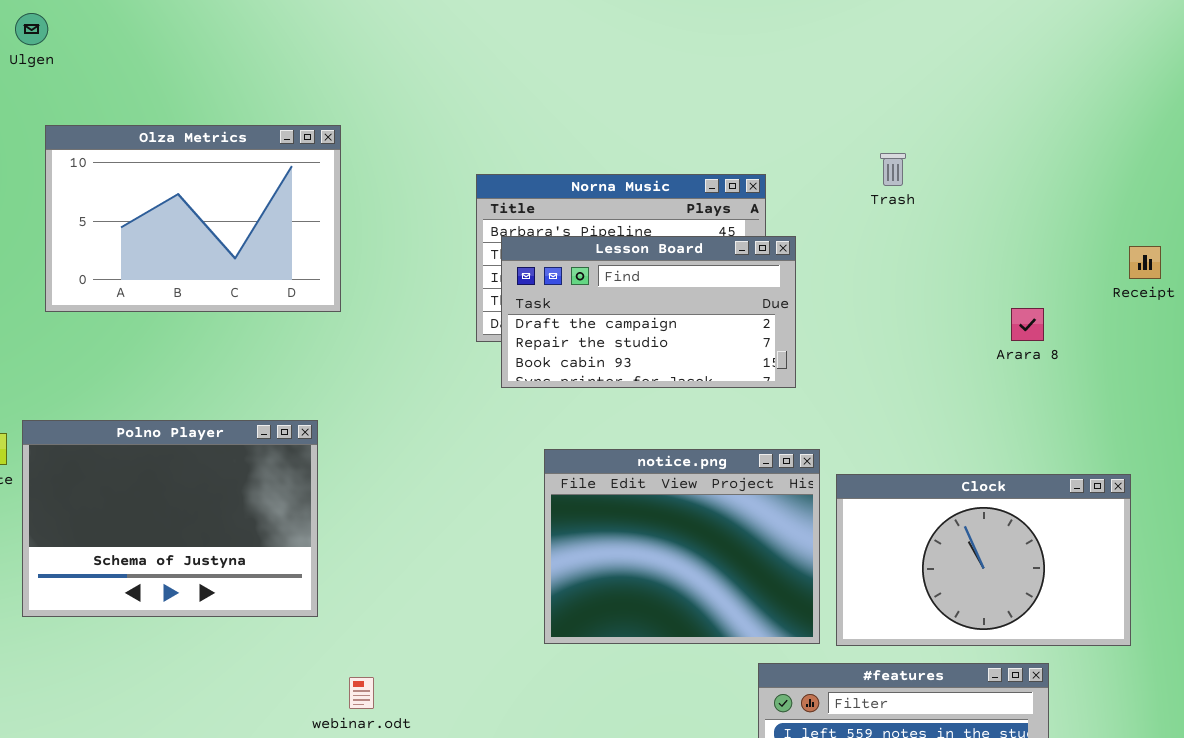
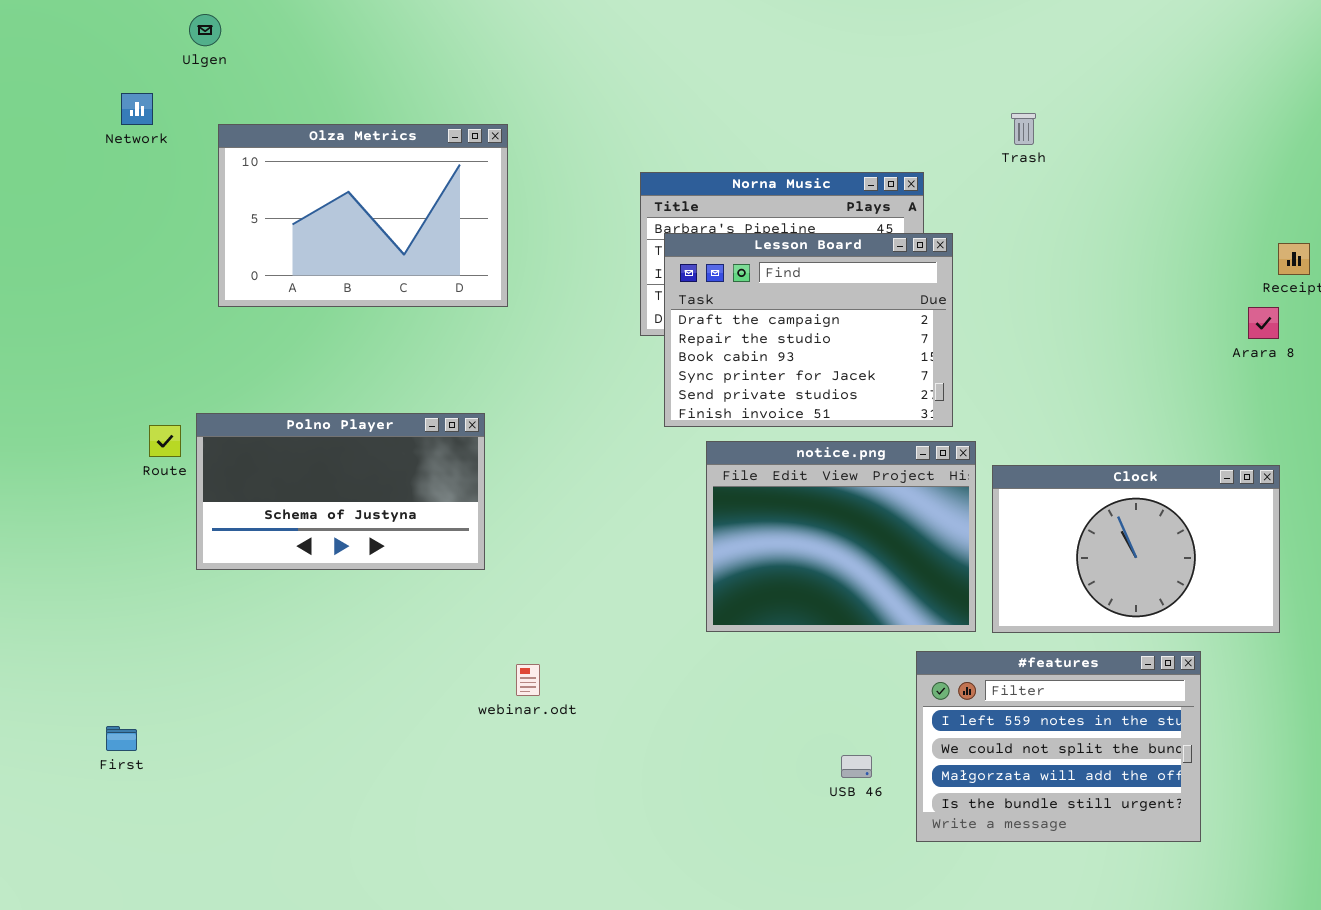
Trash: [880,153,906,186] -> [1011,113,1036,145], moved
Lesson Board: [501,236,796,388] -> [664,233,953,427], resized
Arara 8: [1011,308,1044,341] -> [1248,307,1279,339], moved
Polno Player: [22,420,318,617] -> [196,413,485,570], resized

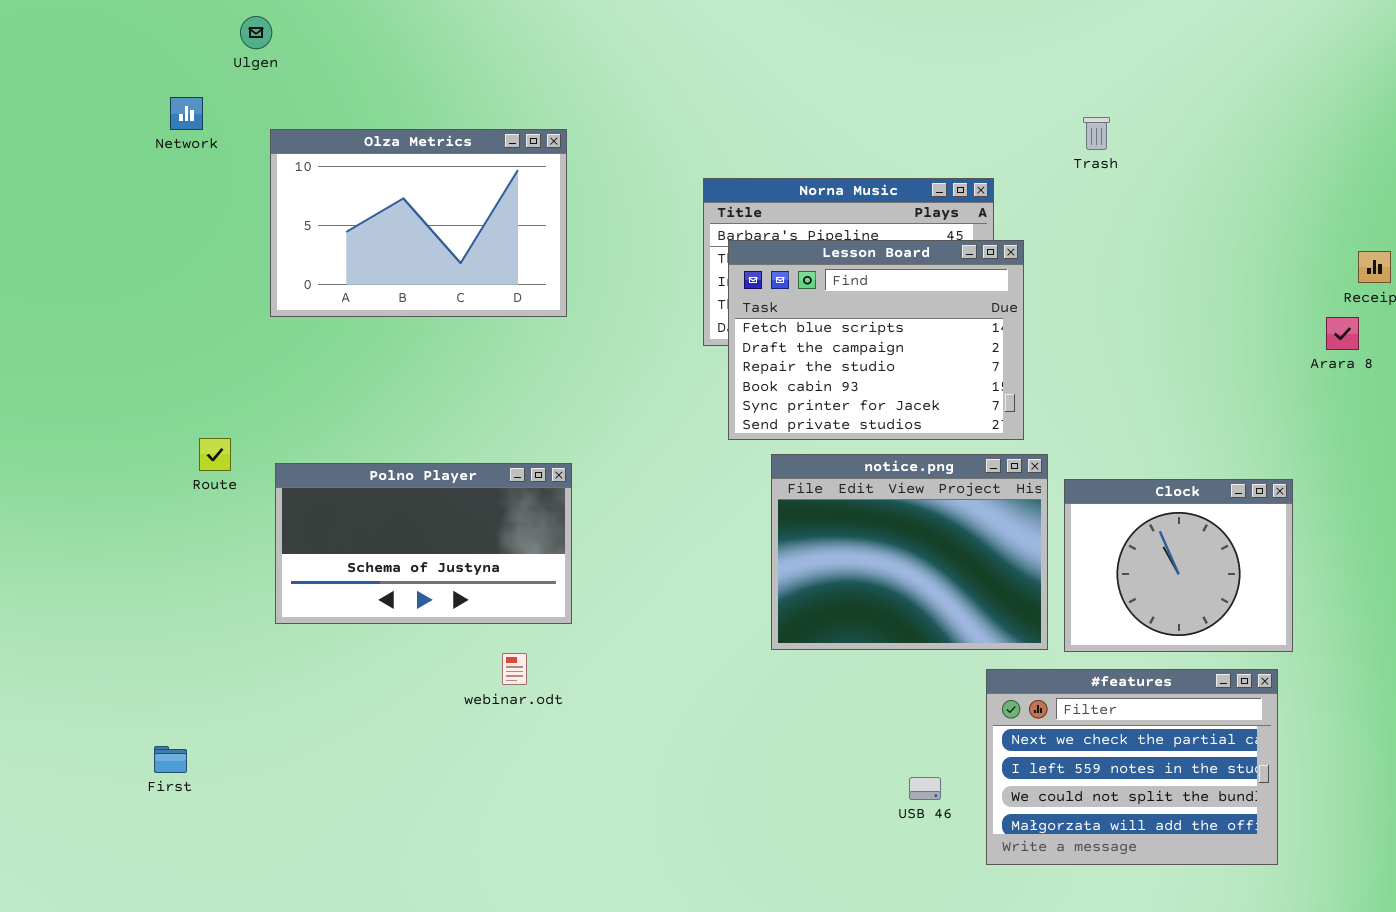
Lesson Board: [664,233,953,427] -> [728,240,1024,440], scrolled up 1 row
Polno Player: [196,413,485,570] -> [275,463,572,624], moved
Clock: [992,465,1280,633] -> [1064,479,1293,652], resized
#features: [916,651,1201,842] -> [986,669,1278,865], scrolled up 1 row
webinar.odt: [516,664,540,696] -> [502,653,527,685], moved

